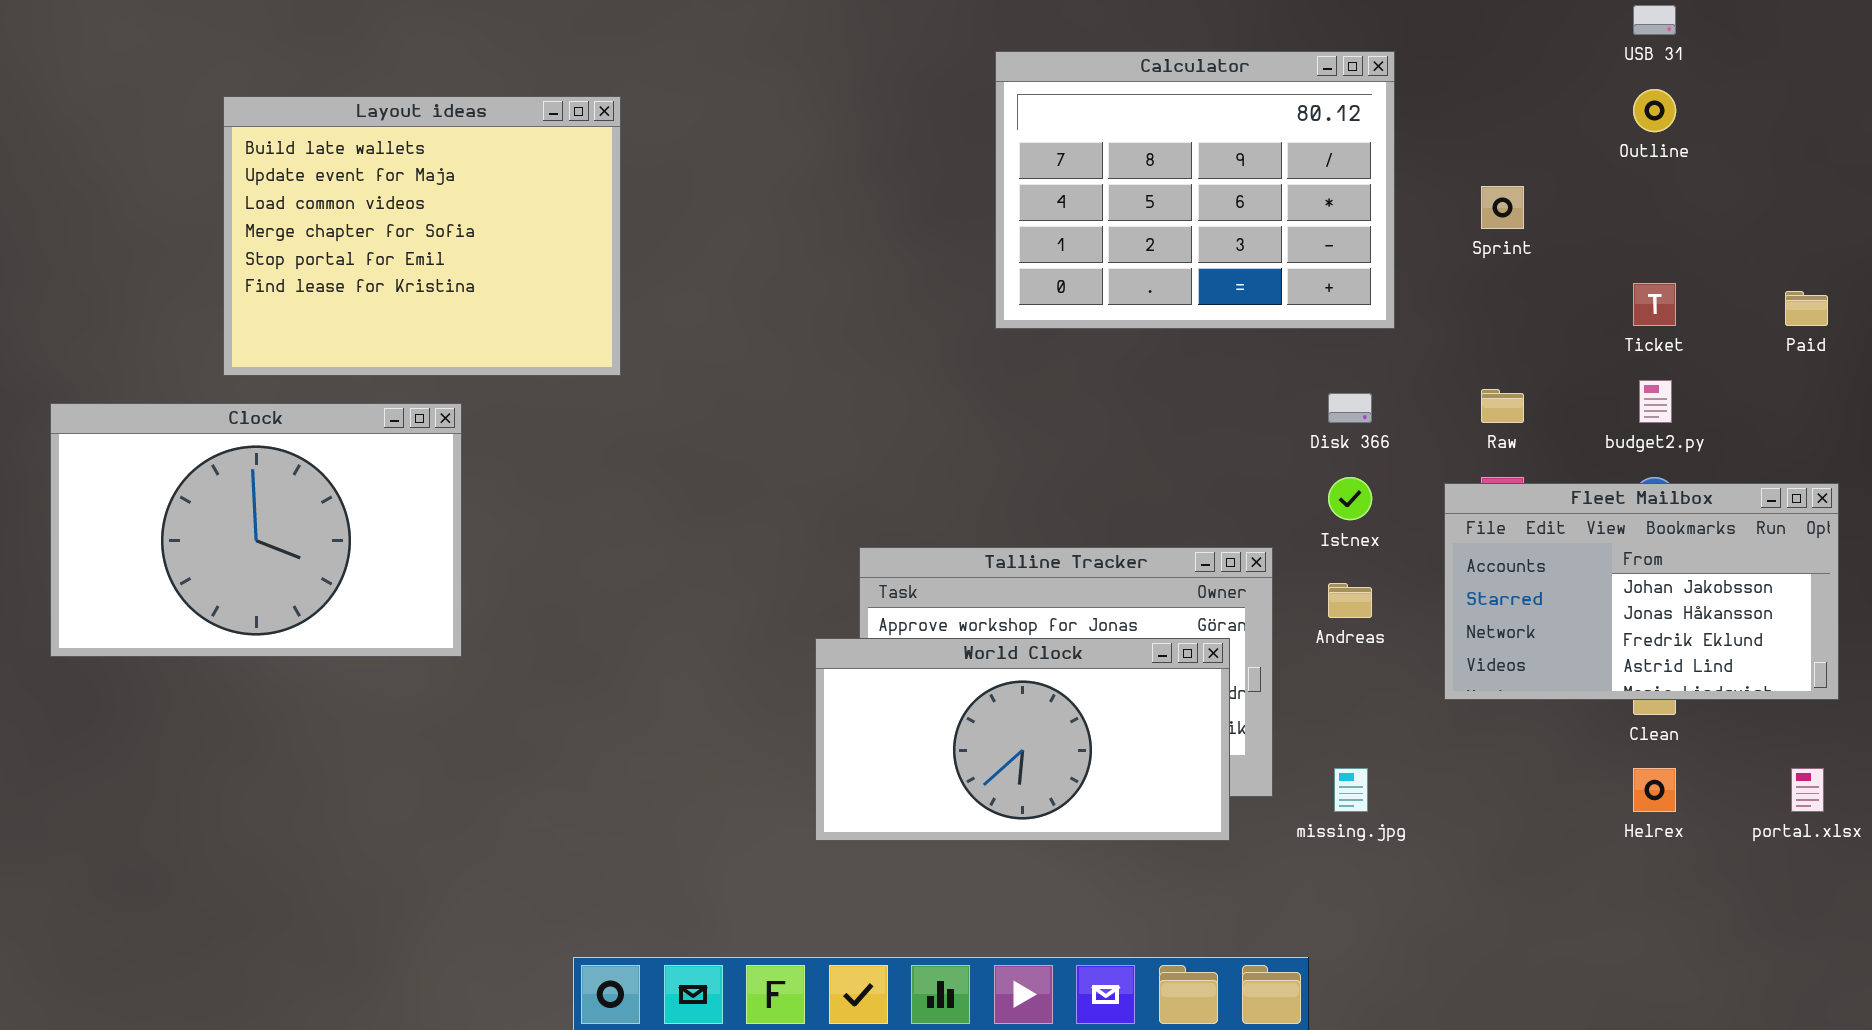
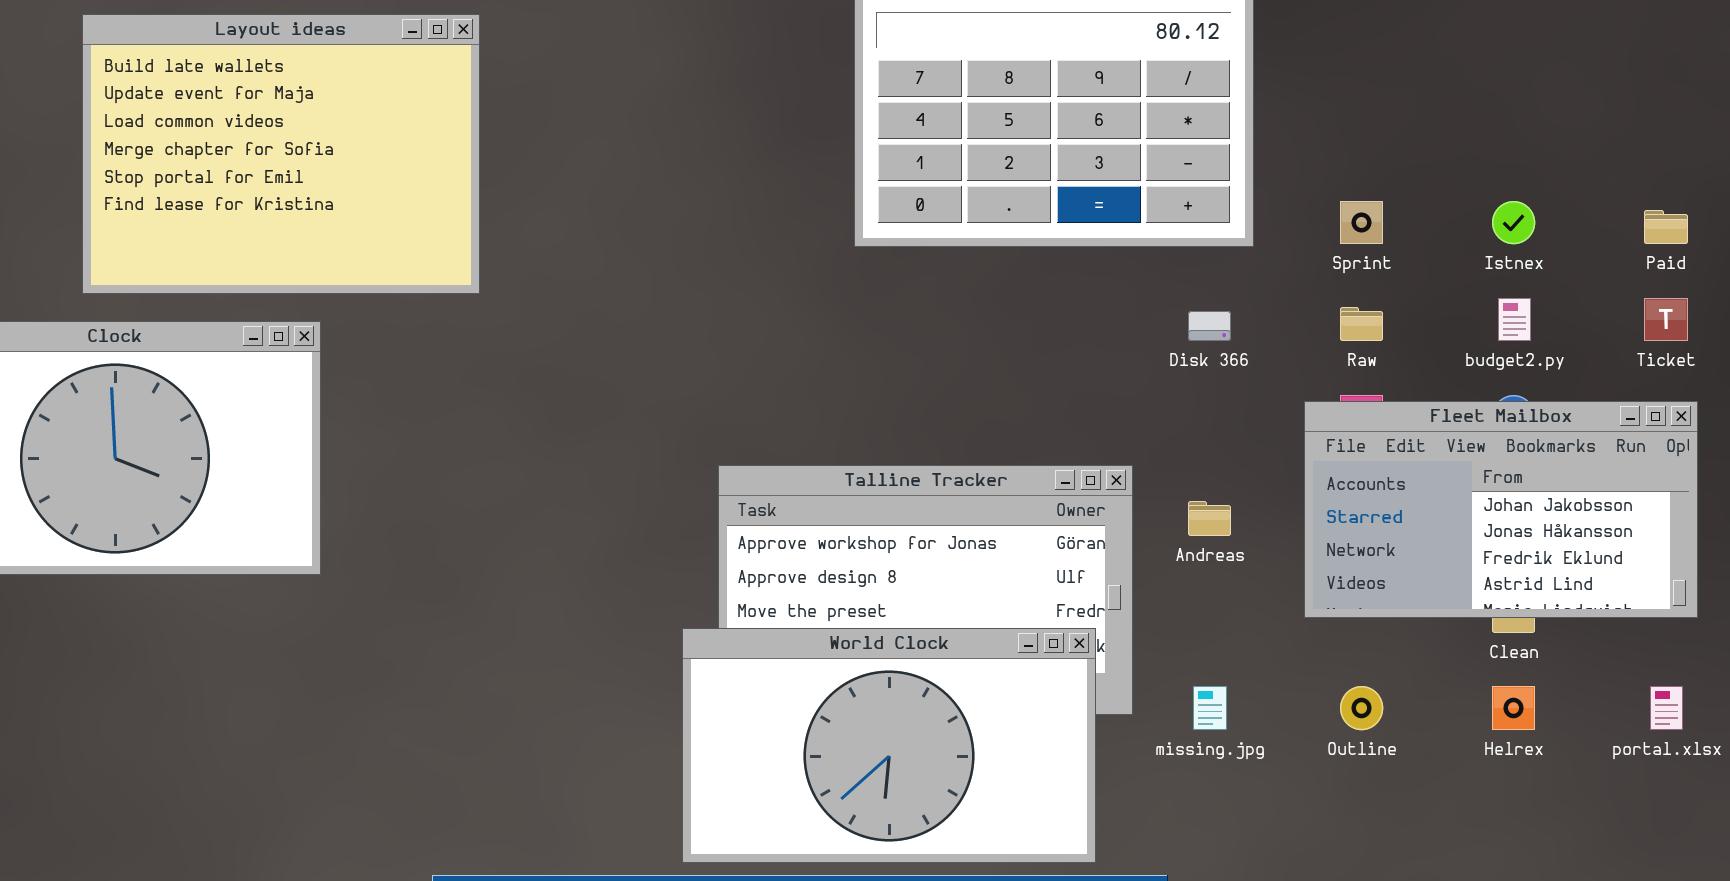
Outline: [1633,89,1676,132] -> [1340,686,1383,730], moved
Sprint: [1481,186,1524,229] -> [1340,201,1383,244], moved
Ticket: [1633,283,1676,326] -> [1644,298,1688,341], moved
Istnex: [1328,477,1372,520] -> [1492,201,1535,244], moved
World Clock: [815,638,1230,841] -> [682,628,1096,863], moved, resized

